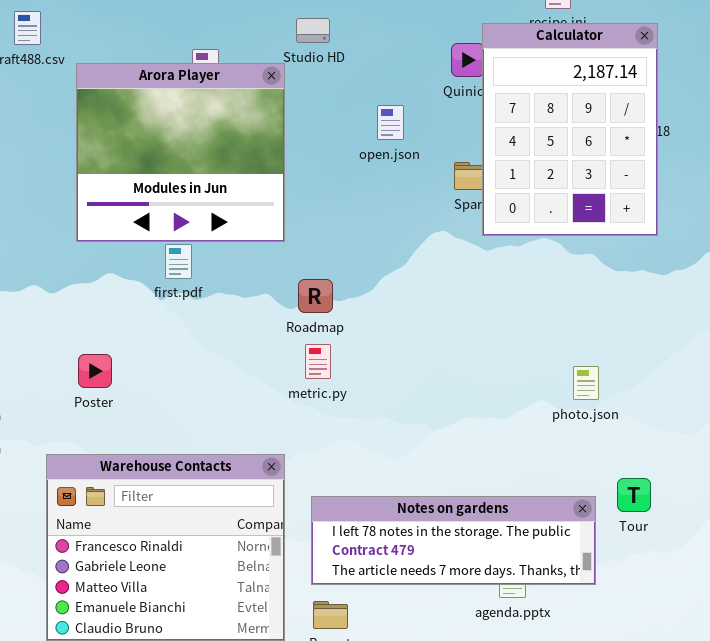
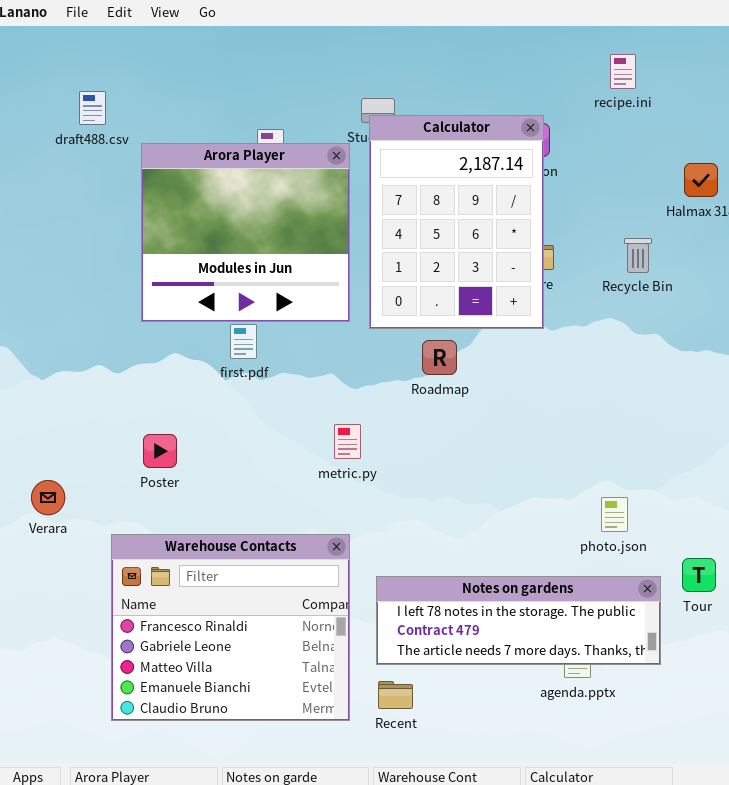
Calculator: [482,23,658,236] -> [369,115,544,329], moved
Roadmap: [298,279,333,313] -> [422,340,457,375], moved
metric.py: [305,344,331,379] -> [334,424,361,459], moved
photo.json: [573,366,599,400] -> [601,497,628,532], moved

